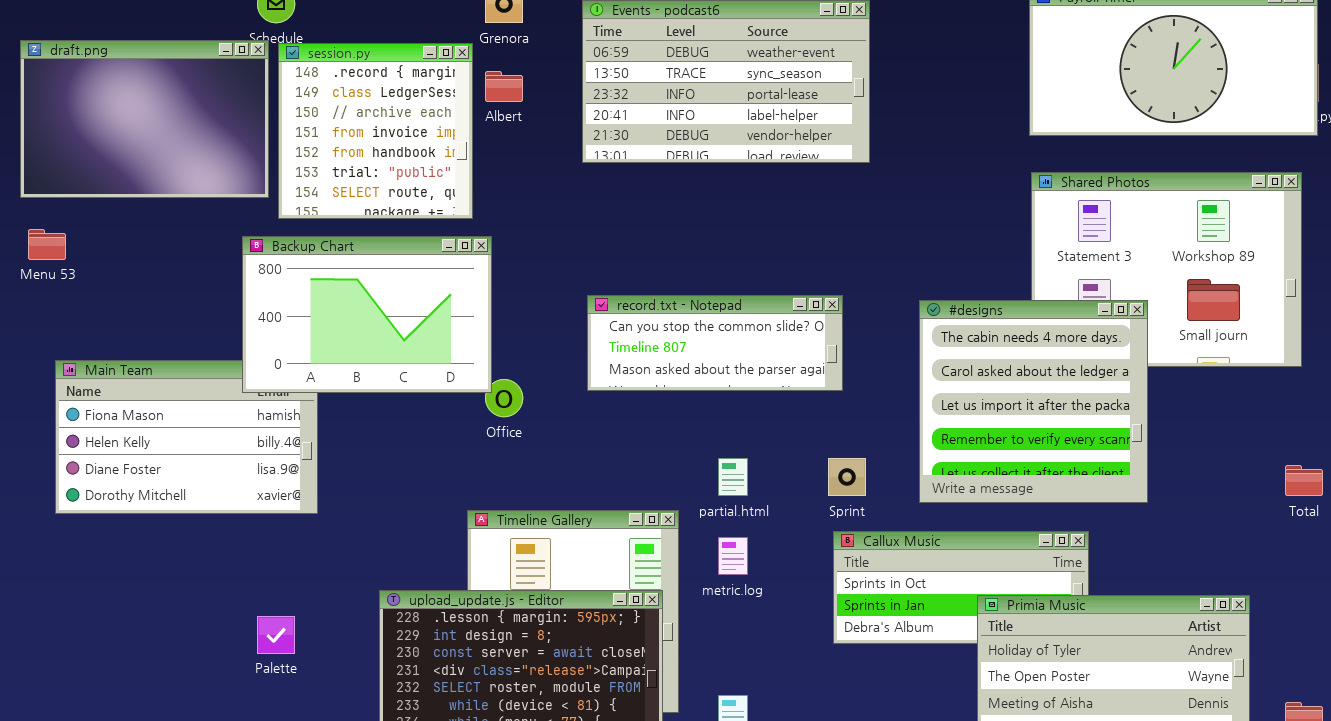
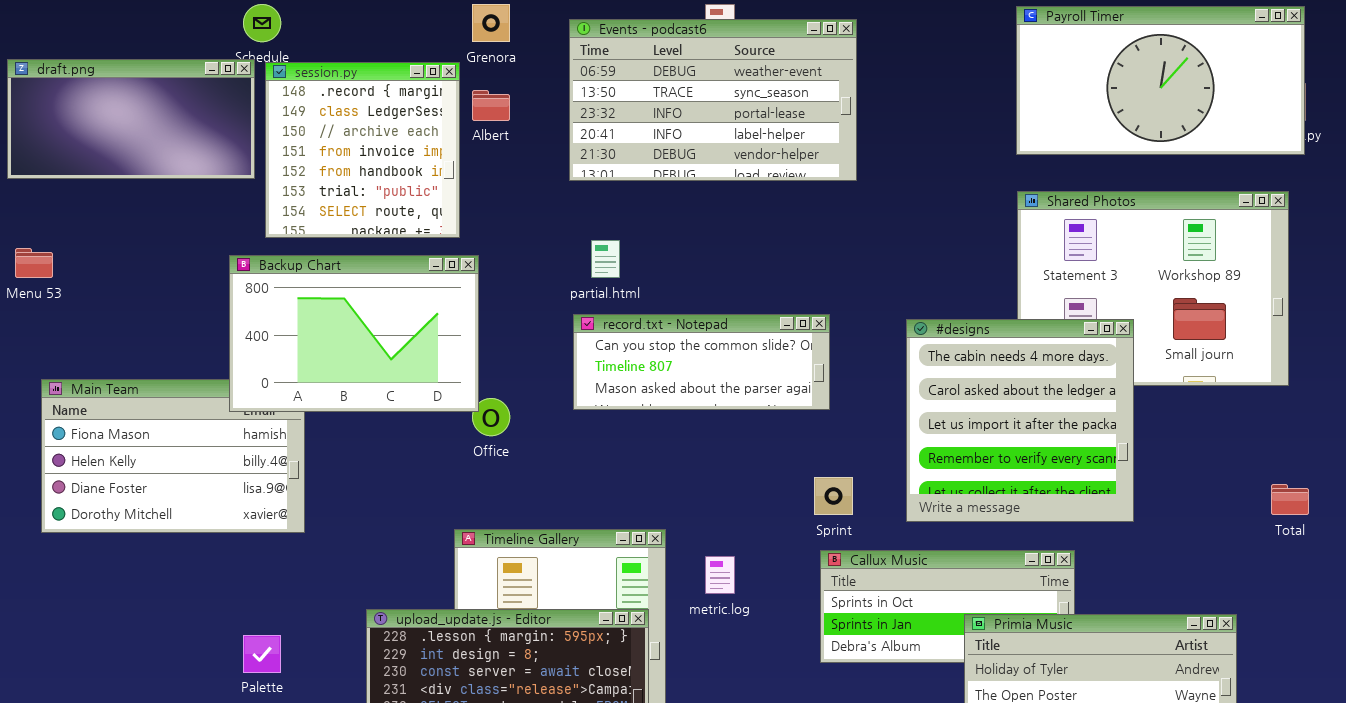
draft.png: [20,40,269,198] -> [7,59,255,179], resized
partial.html: [718,458,748,496] -> [591,240,620,278], moved

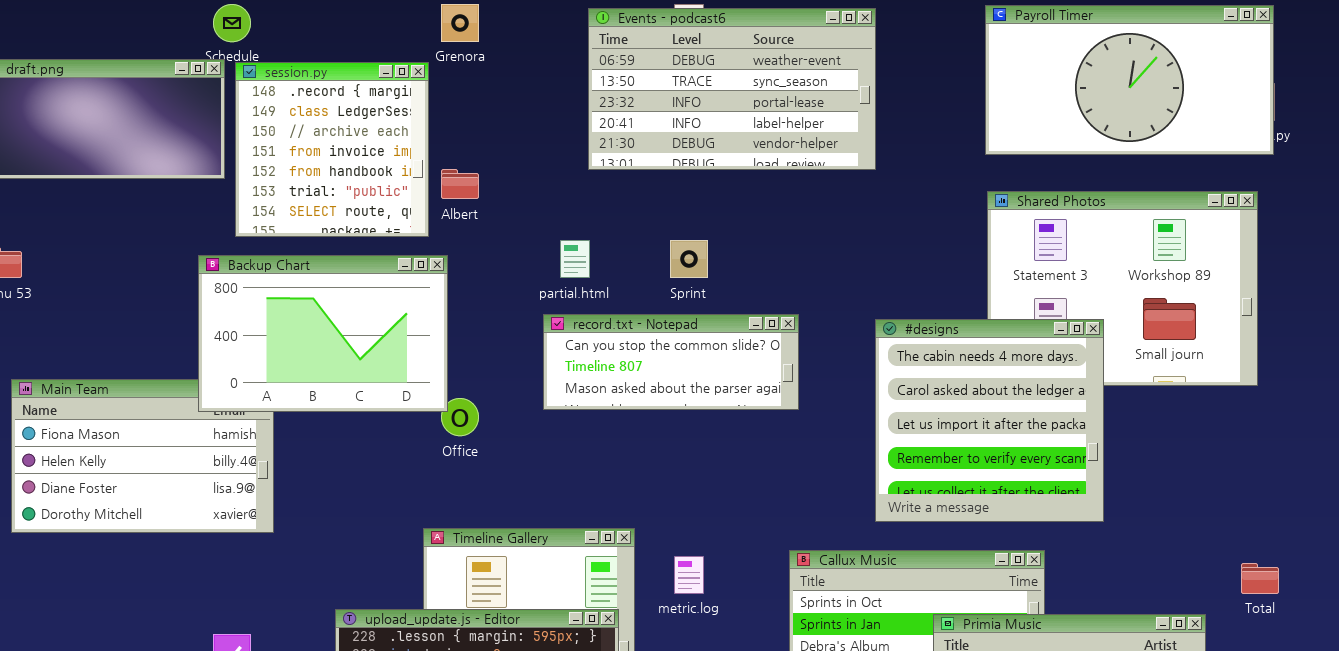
Events - podcast6: [569,19,857,181] -> [588,8,876,170], moved
Albert: [472,90,510,121] -> [441,169,479,199], moved
Sprint: [814,477,853,515] -> [670,240,708,278], moved
Total: [1271,484,1309,515] -> [1241,563,1279,594], moved

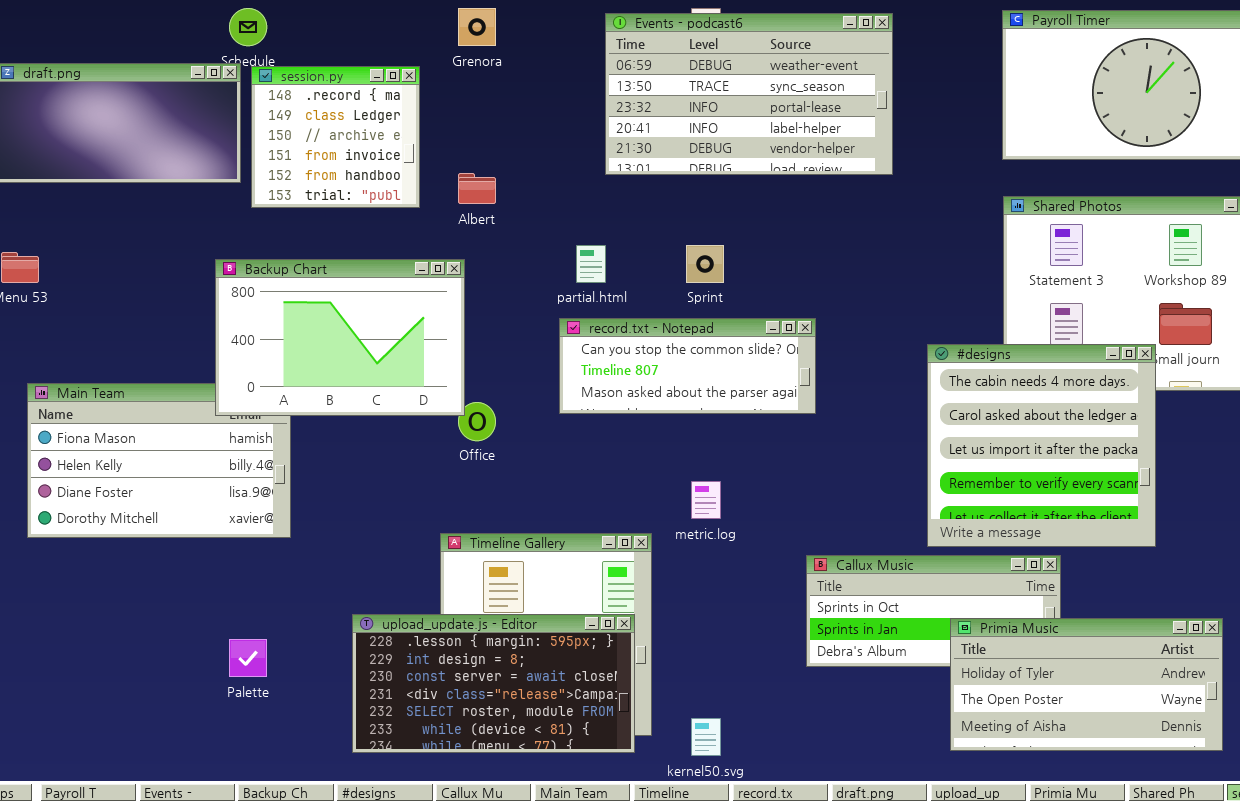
session.py: [235,62,429,237] -> [251,66,420,208], resized
#designs: [875,319,1104,522] -> [927,344,1156,547], moved
metric.log: [674,556,704,594] -> [691,481,721,519], moved

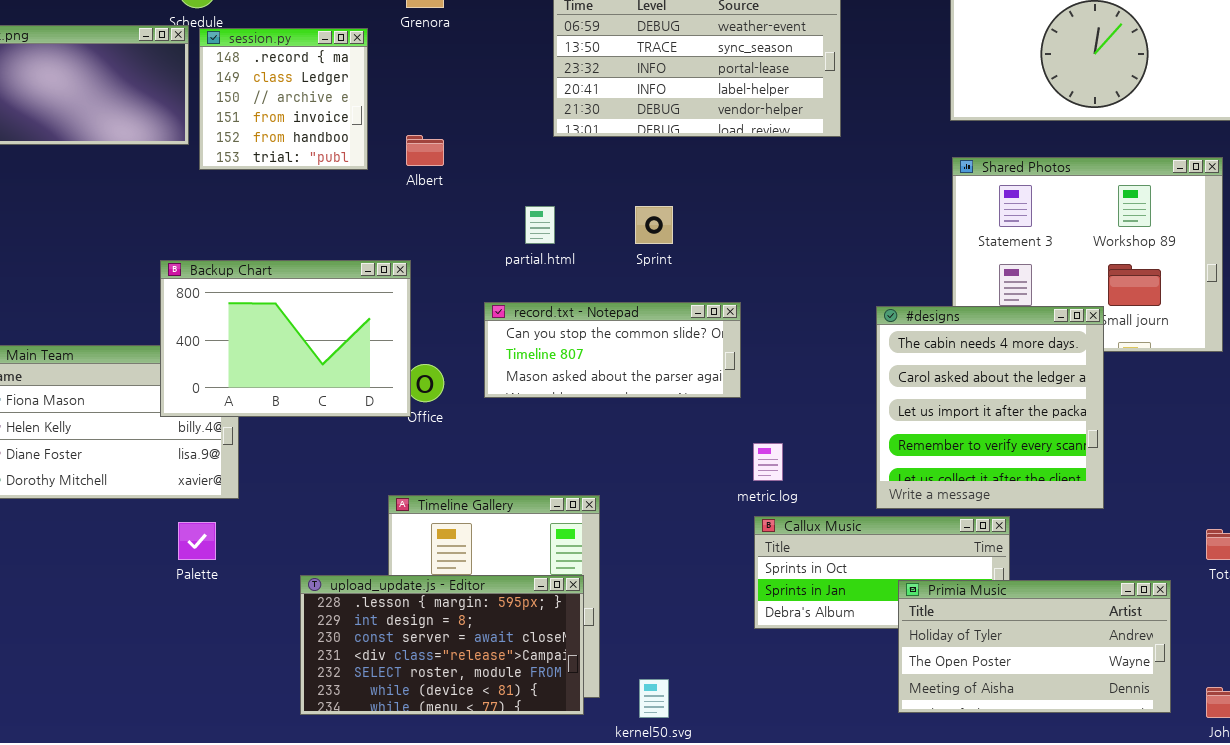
Backup Chart: [215,259,465,416] -> [160,260,411,417], moved
record.txt - Notepad: [559,318,816,414] -> [484,302,741,398], moved
metric.log: [691,481,721,519] -> [753,443,783,481], moved
Palette: [229,639,267,677] -> [178,522,216,560], moved

